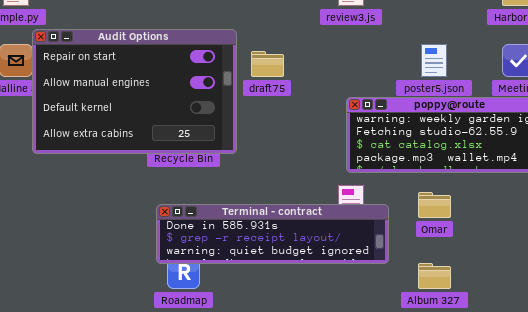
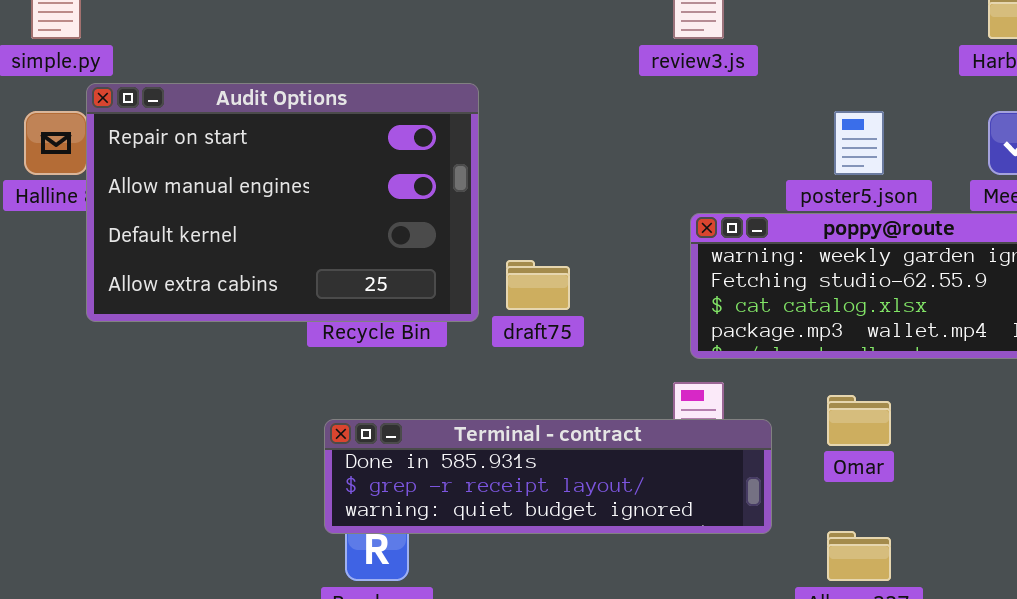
draft75: [251,51,284,77] -> [506,260,570,310], moved

